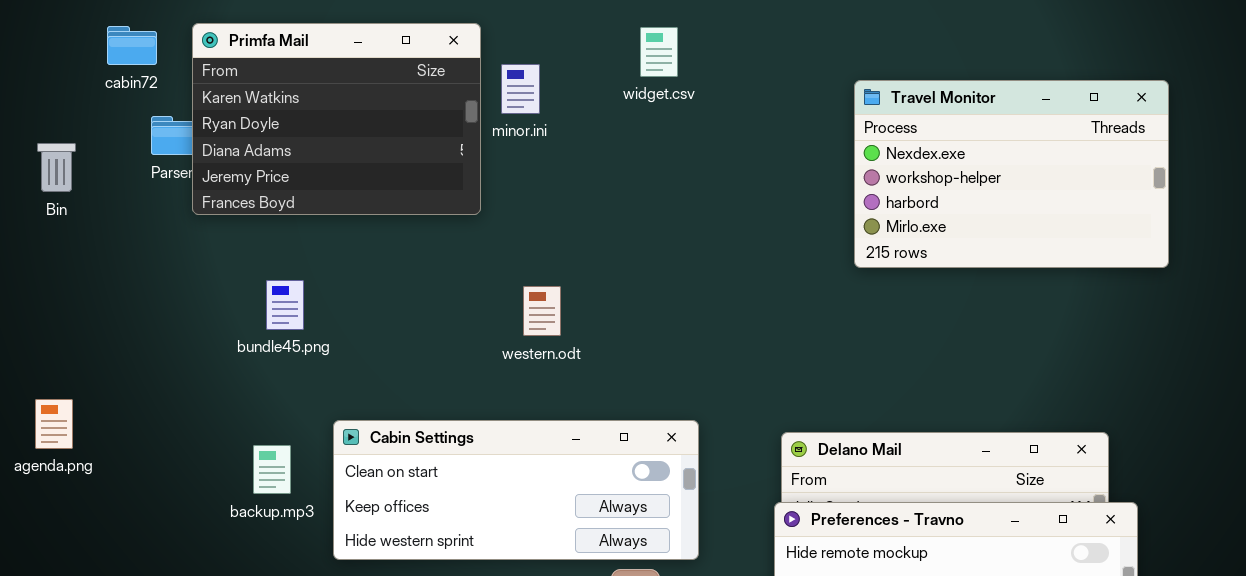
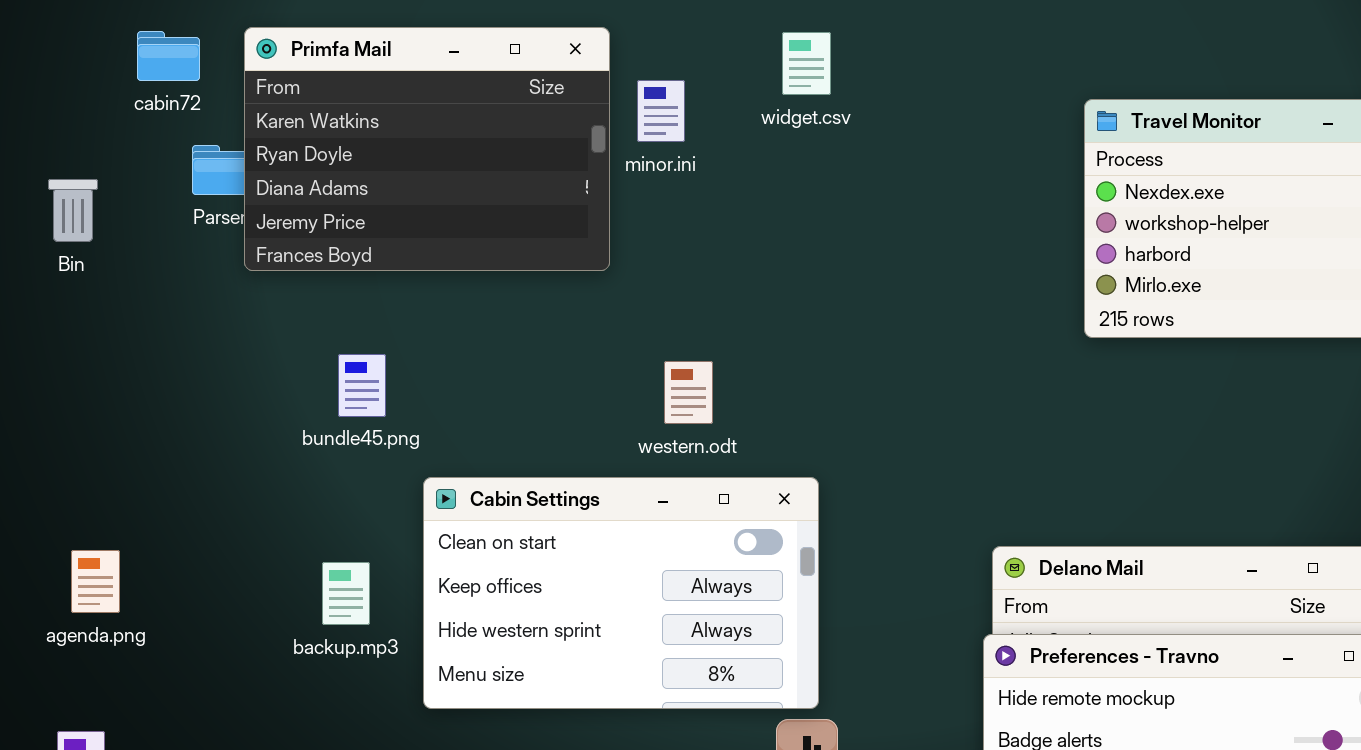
widget.csv: [640,27,678,77] -> [782,32,831,95], moved
agenda.png: [35,399,73,449] -> [71,550,120,613], moved
Cabin Settings: [333,420,699,560] -> [423,477,819,709], resized

